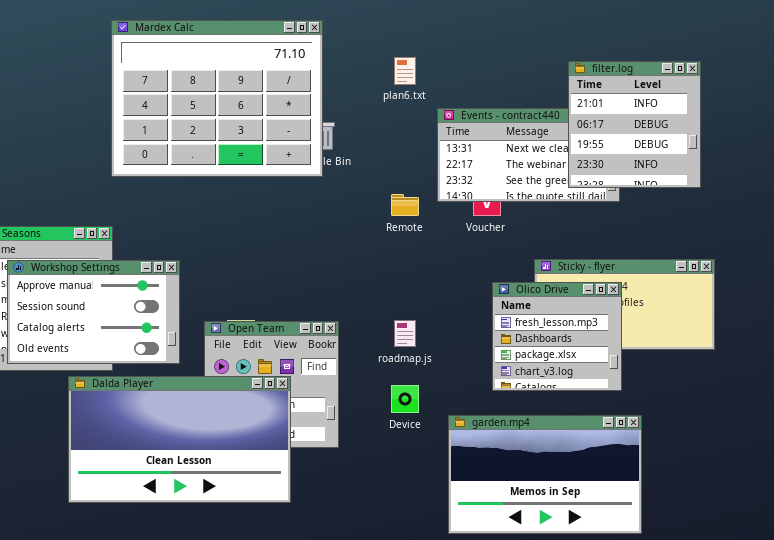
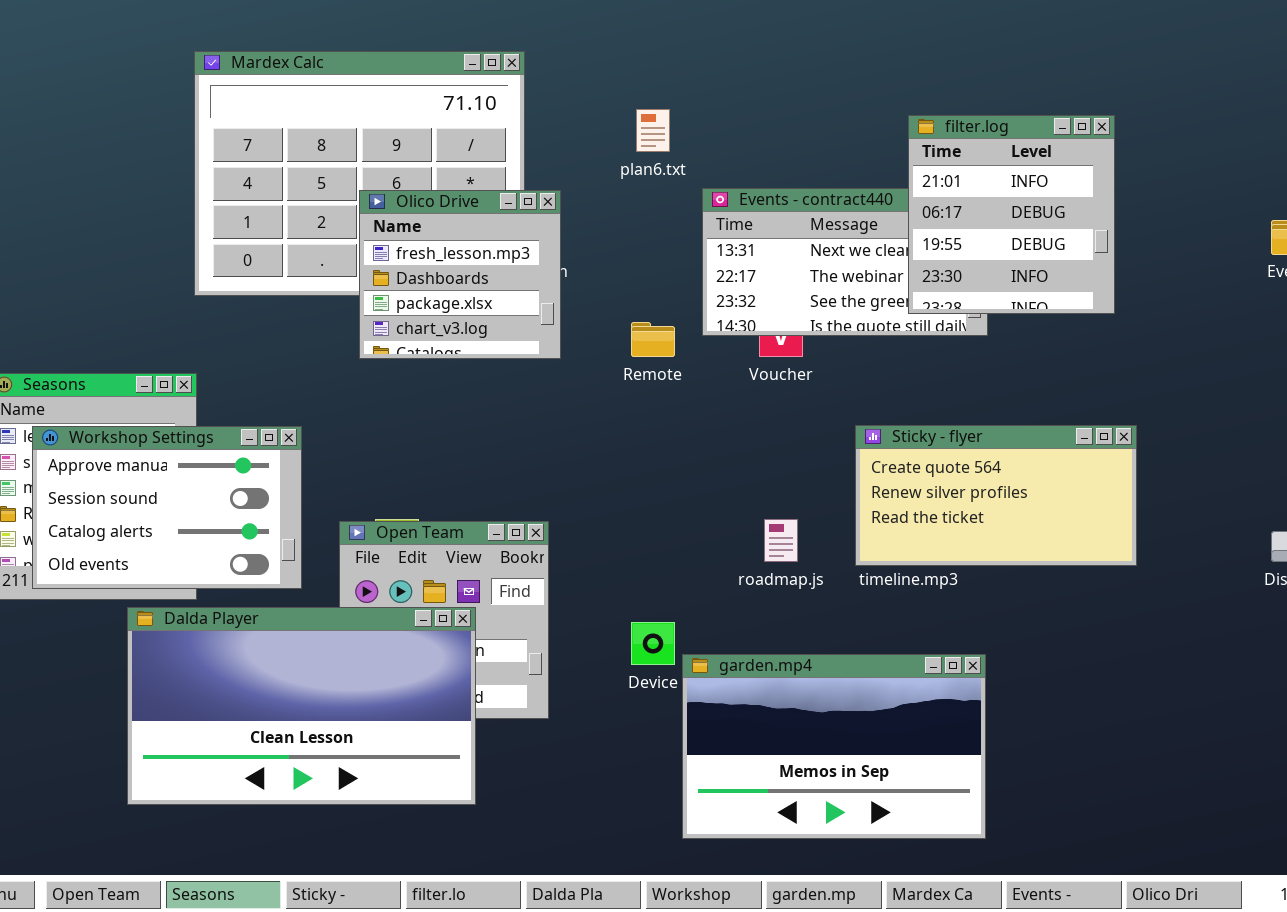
Olico Drive: [492,282,622,391] -> [359,190,561,359], moved
roadmap.js: [394,320,416,347] -> [764,519,798,562], moved
garden.mp4: [448,415,642,534] -> [682,654,986,839], moved

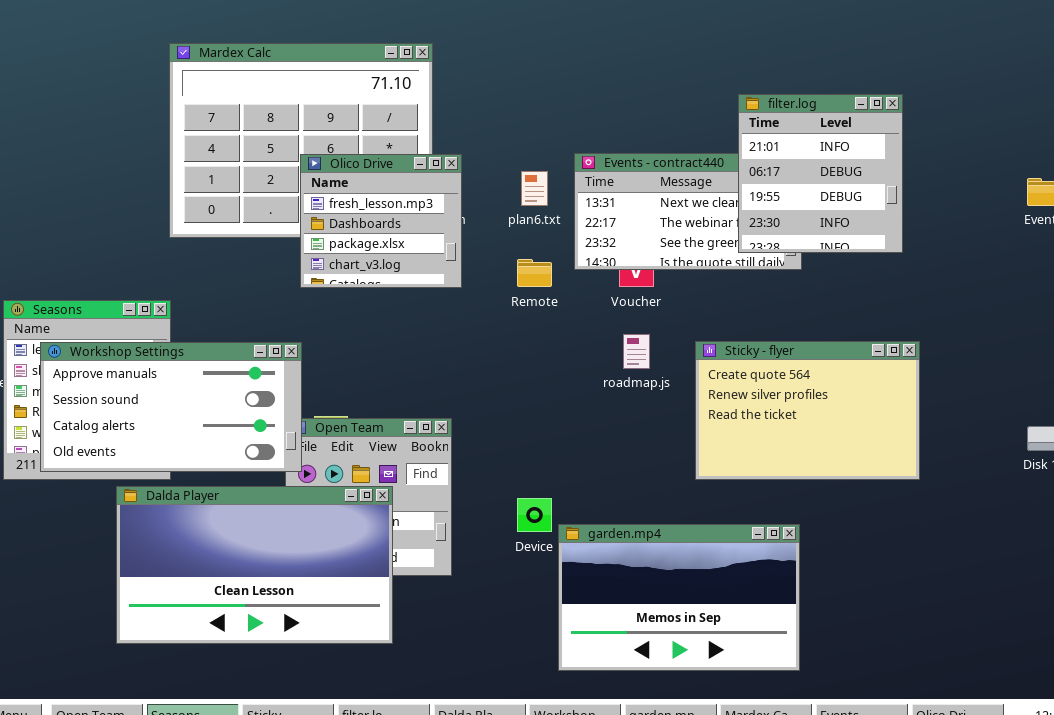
plan6.txt: [636,109,670,152] -> [521,171,548,206], moved
Sticky - flyer: [855,425,1137,566] -> [695,341,920,480], resized
Workshop Settings: [32,426,302,589] -> [40,342,302,472], resized
roadmap.js: [764,519,798,562] -> [623,334,650,369], moved

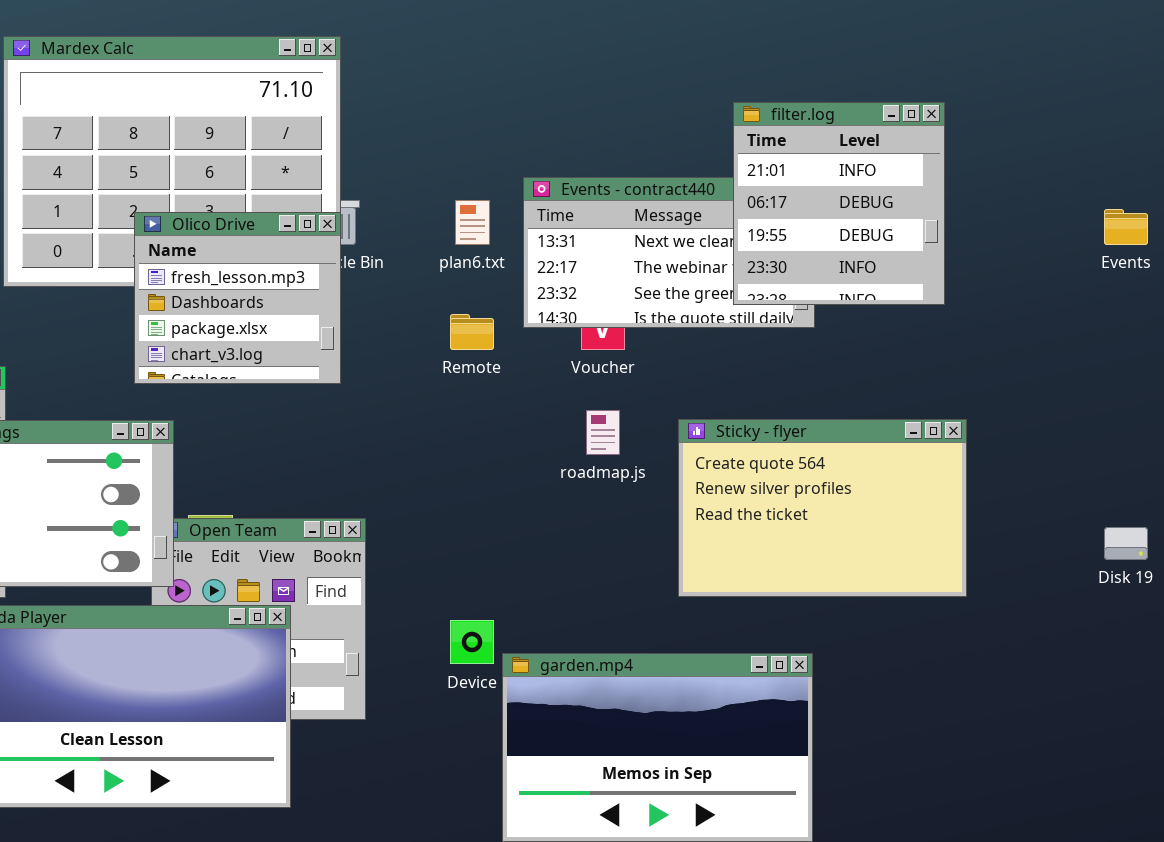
Olico Drive: [300,154,462,288] -> [134,212,341,384], moved

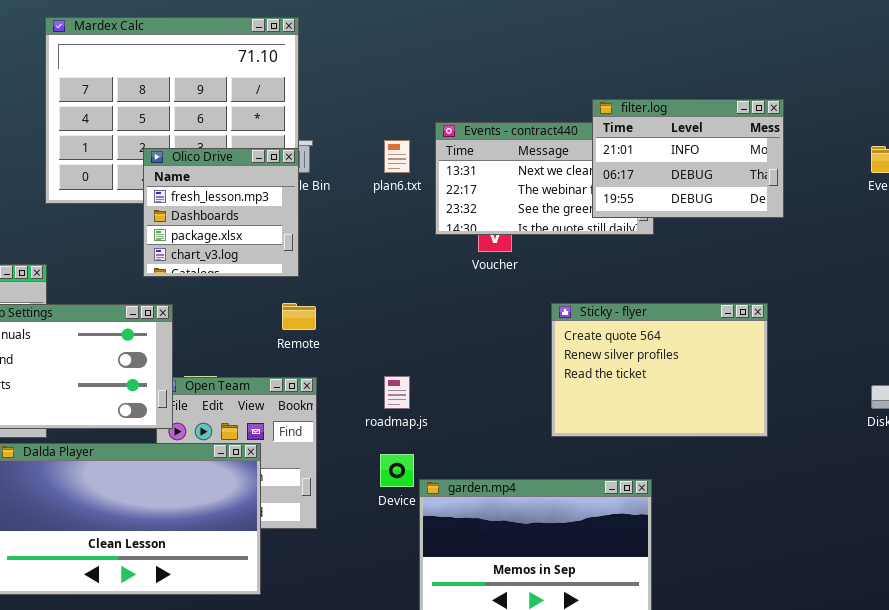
filter.log: [733,102,945,305] -> [592,99,784,218], resized
Remote: [450,314,494,350] -> [282,303,316,330], moved
roadmap.js: [586,410,620,455] -> [384,376,410,409], moved

